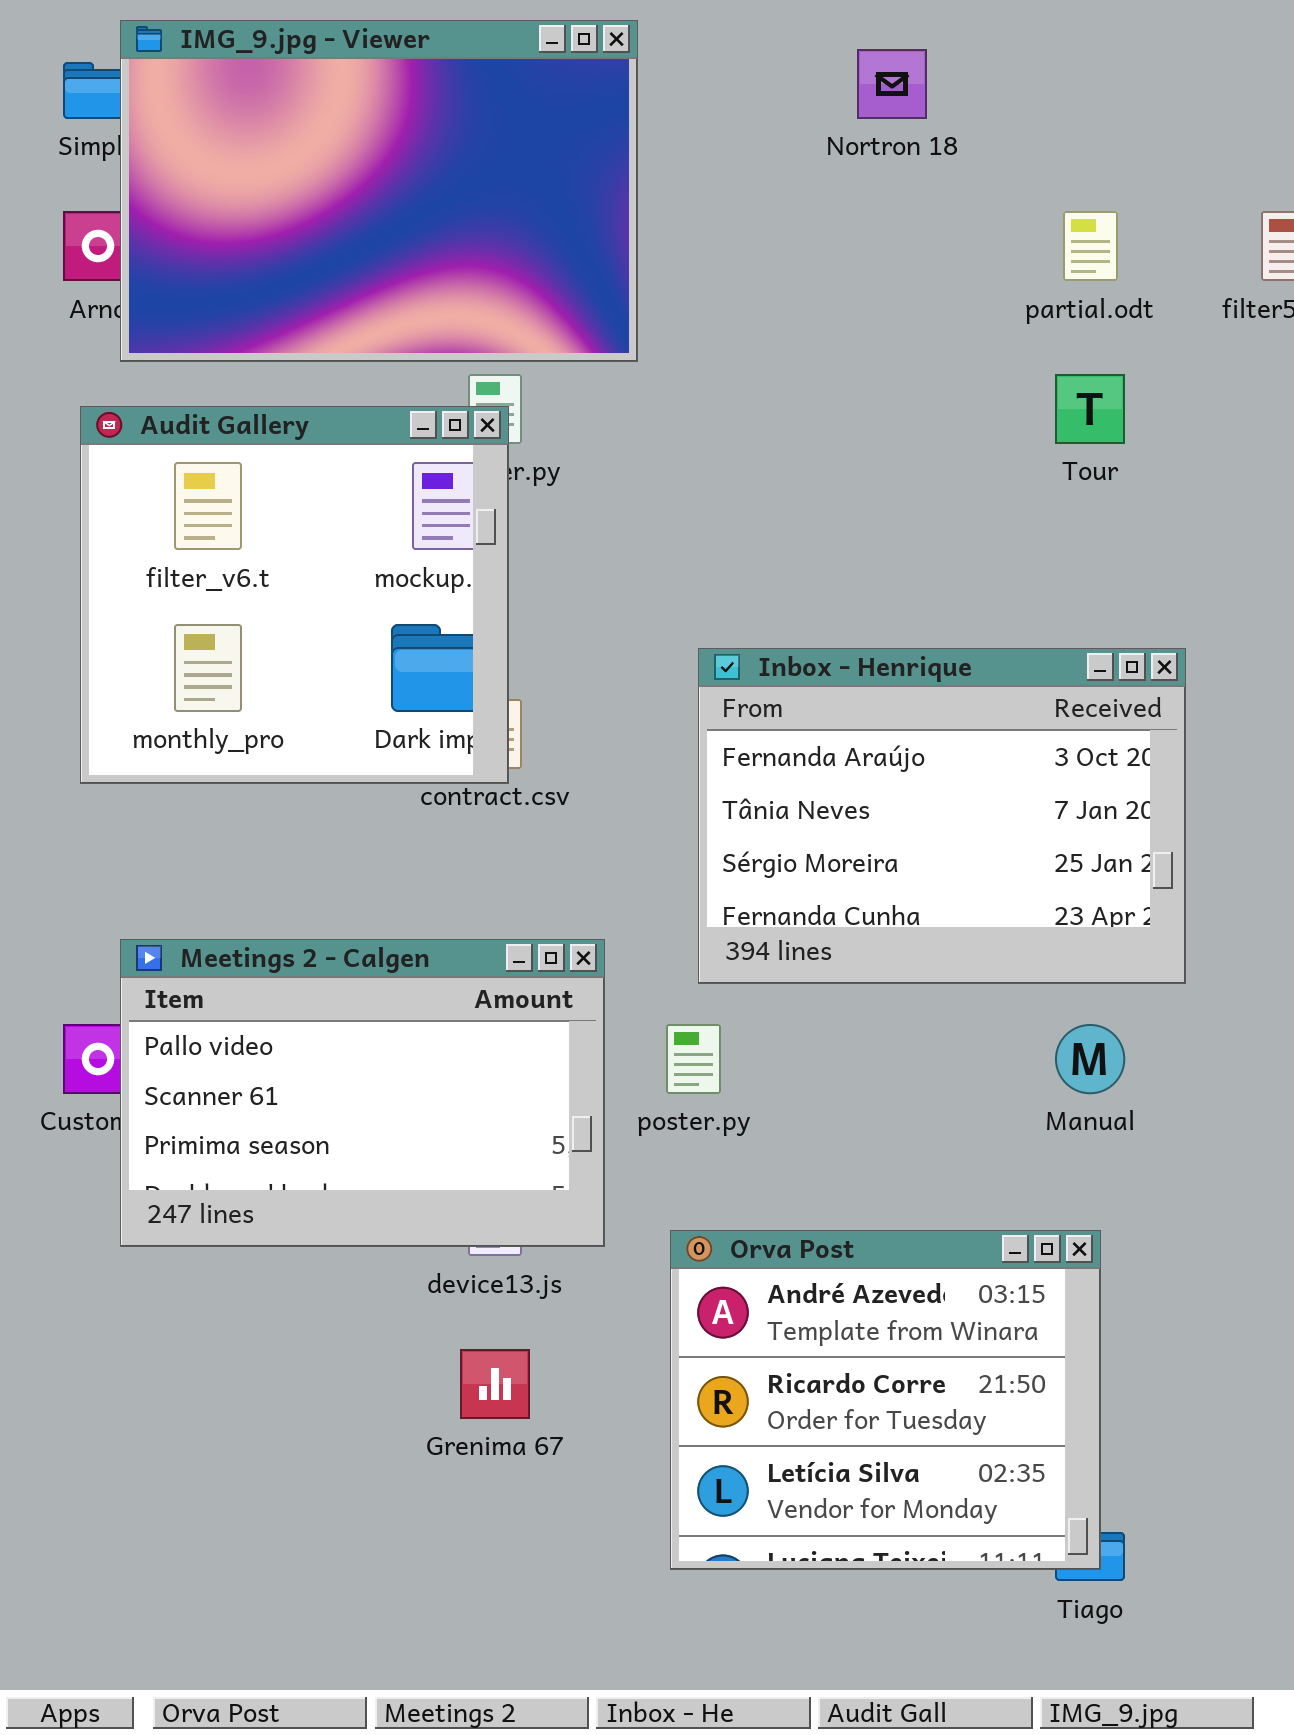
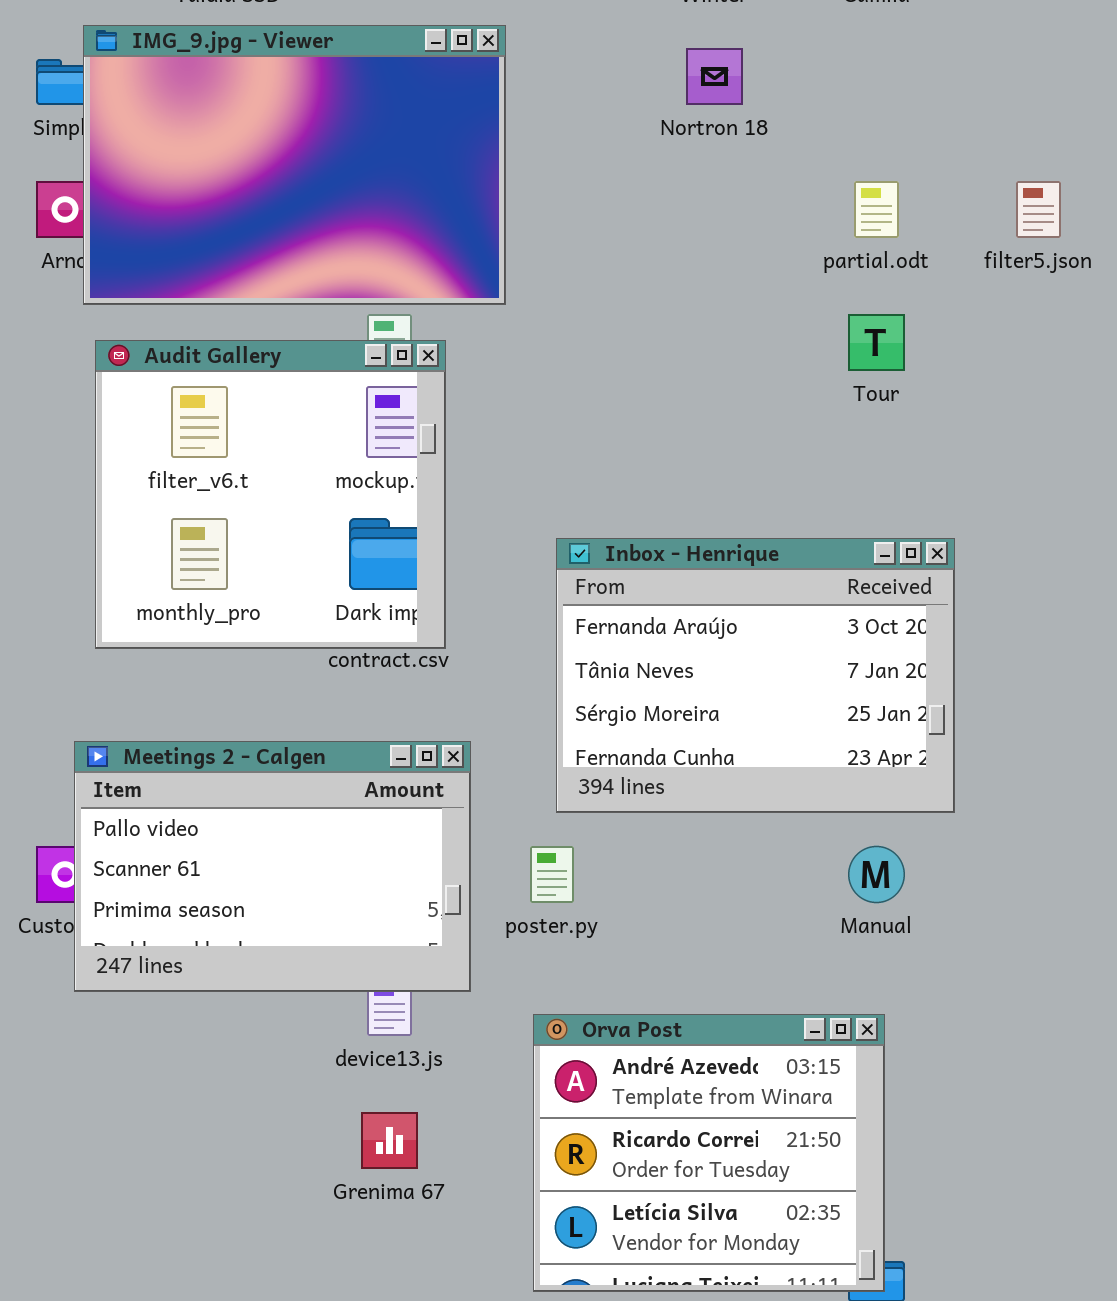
Audit Gallery: [80,406,509,784] -> [95,340,446,649], moved
Meetings 2 - Calgen: [120,939,605,1247] -> [74,741,471,992], moved

